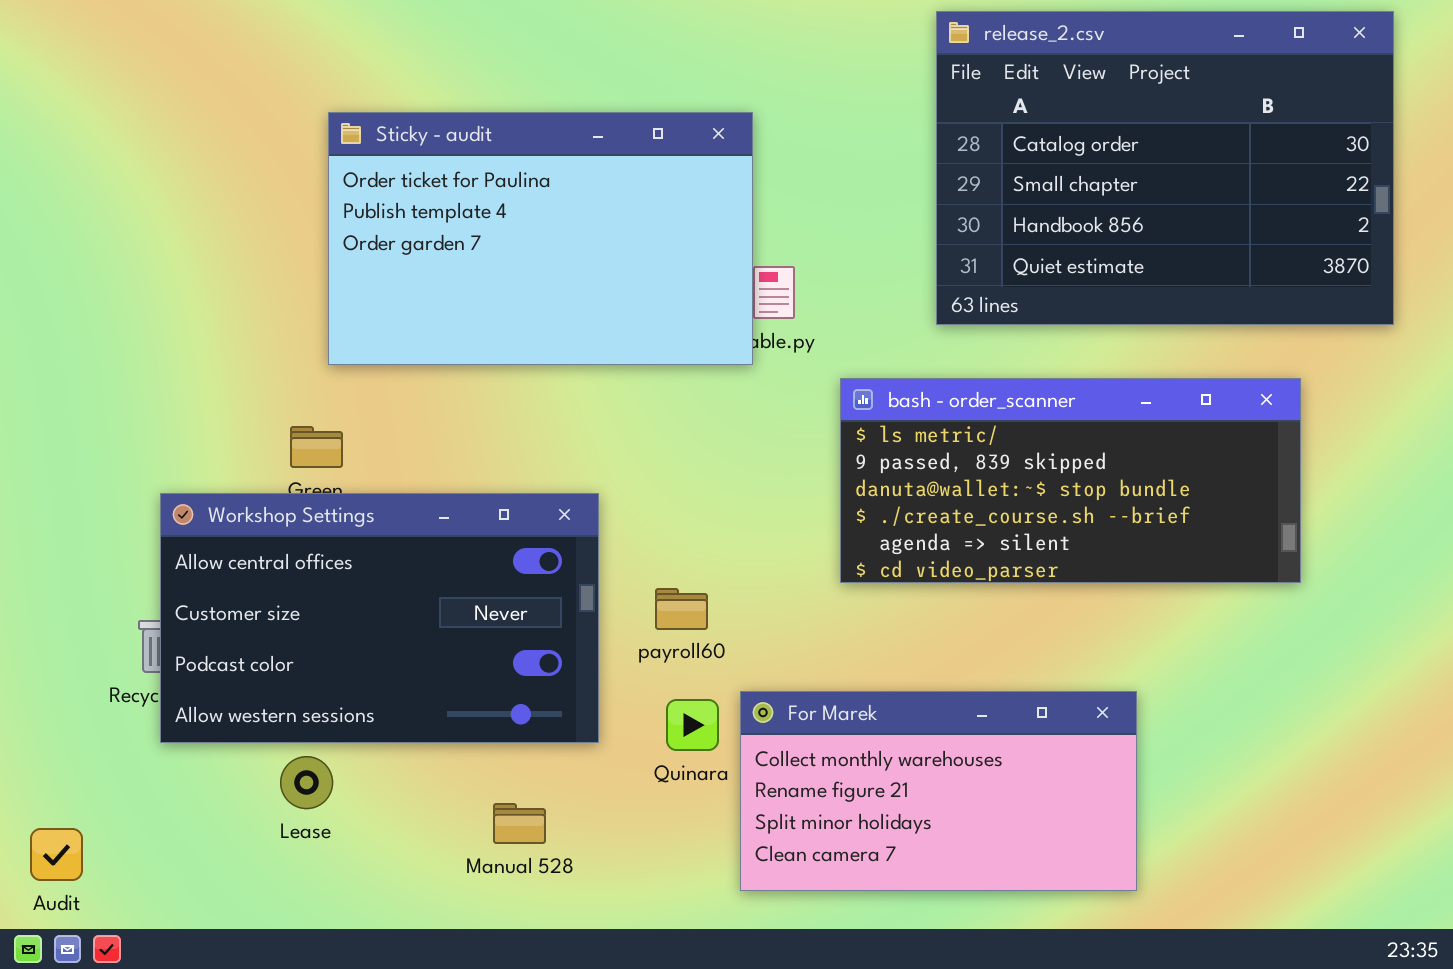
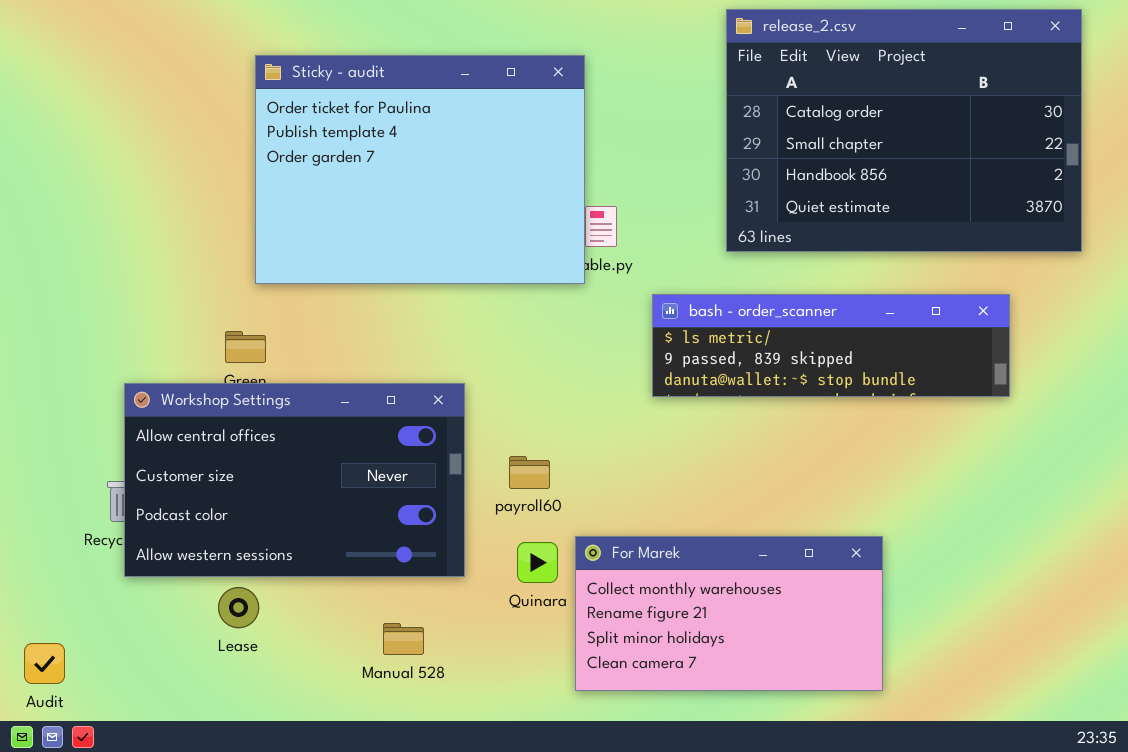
Sticky - audit: [328,112,753,365] -> [255,55,585,284], resized
bash - order_scanner: [840,378,1301,583] -> [652,294,1010,397], resized

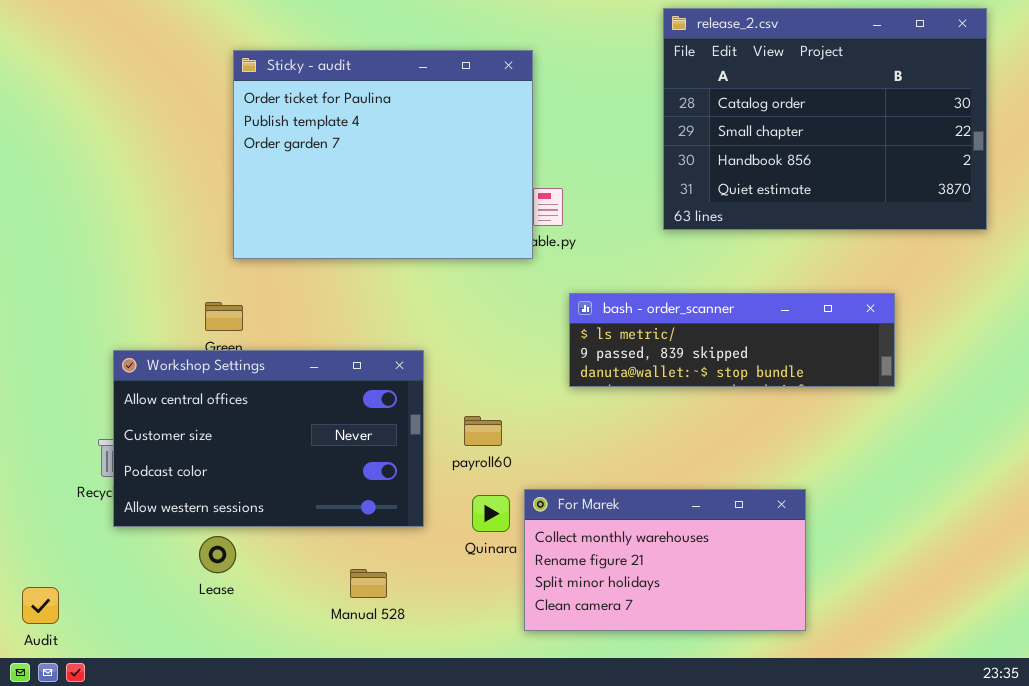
bash - order_scanner: [652,294,1010,397] -> [569,293,895,387], moved

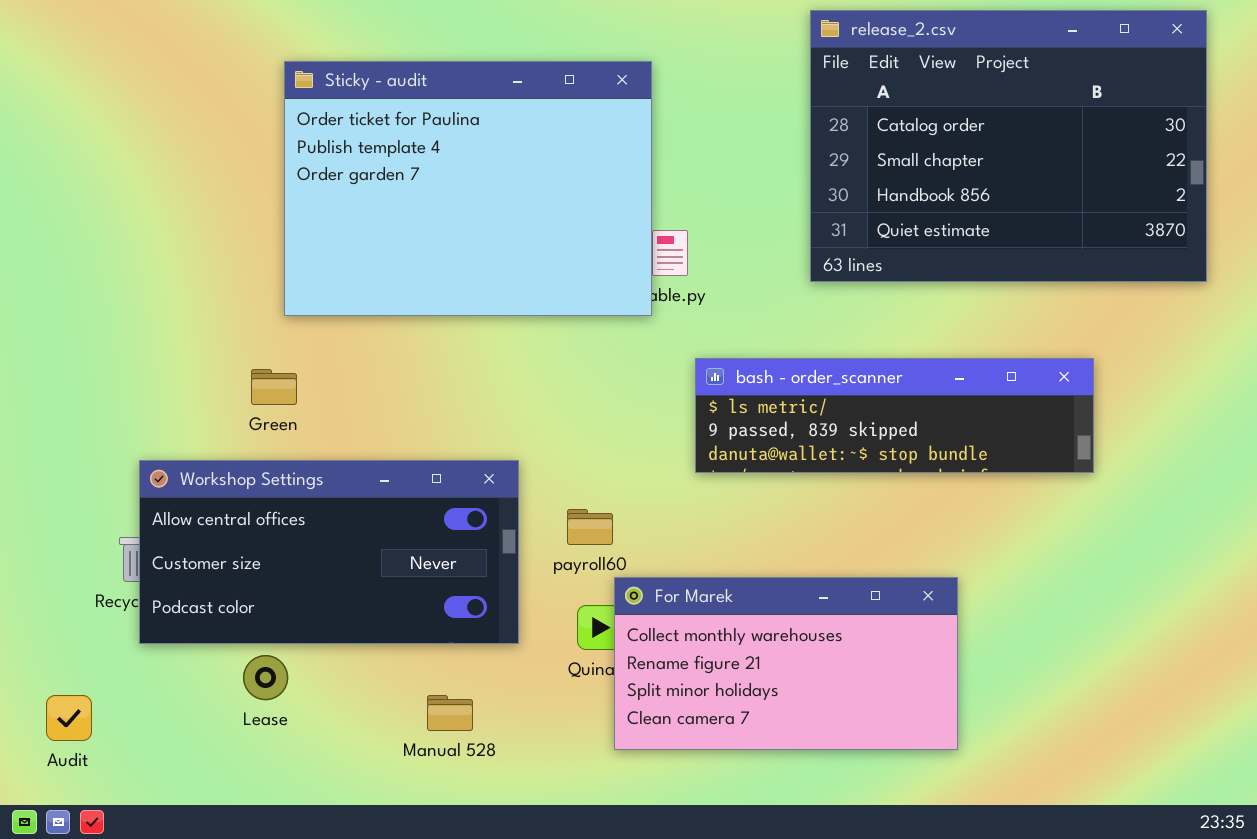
Workshop Settings: [113,350,424,527] -> [139,460,519,644], resized
For Marek: [524,489,806,631] -> [614,577,958,750], moved
Audit: [22,587,59,624] -> [46,695,92,741], moved

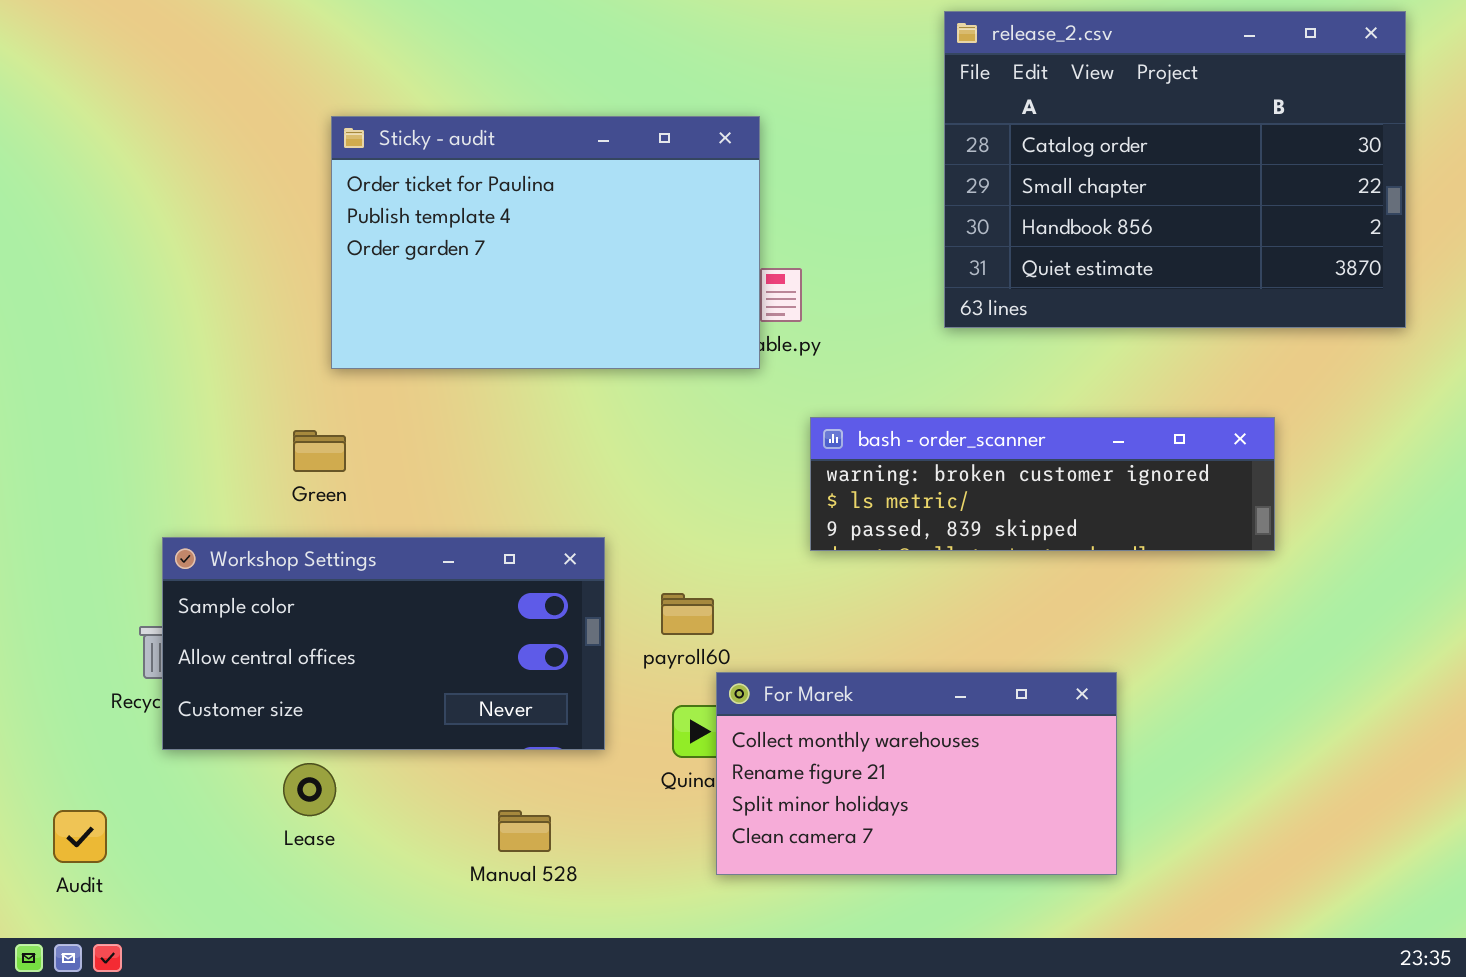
Sticky - audit: [284,61,652,316] -> [331,116,760,369], resized
bash - order_scanner: [695,358,1094,473] -> [810,417,1275,551], scrolled up 1 row
Workshop Settings: [139,460,519,644] -> [162,537,605,750], scrolled up 1 row

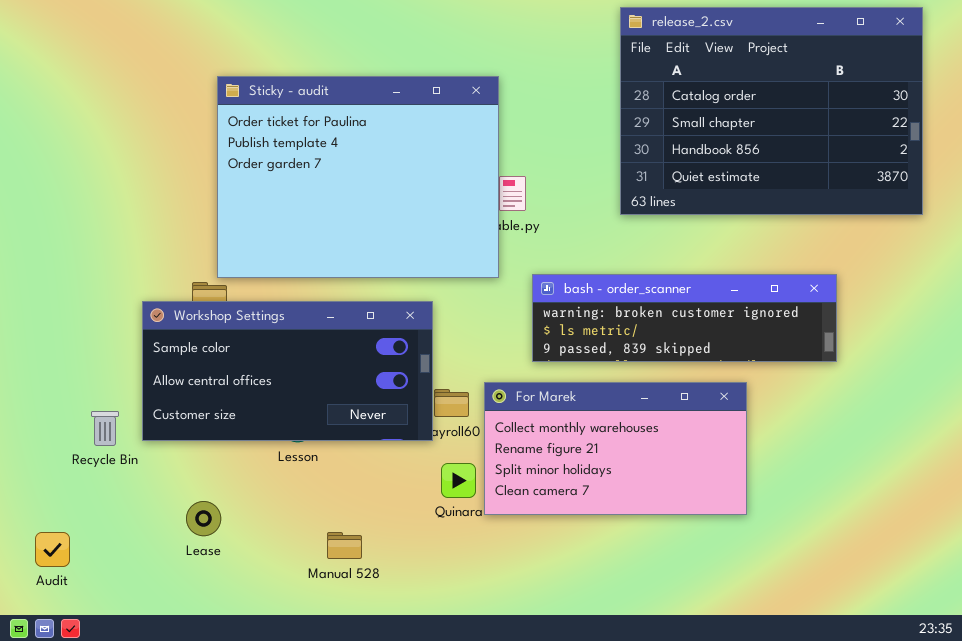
Sticky - audit: [331,116,760,369] -> [217,76,499,278], resized
Workshop Settings: [162,537,605,750] -> [142,301,433,441], moved
For Marek: [716,672,1117,875] -> [484,382,747,515], moved

